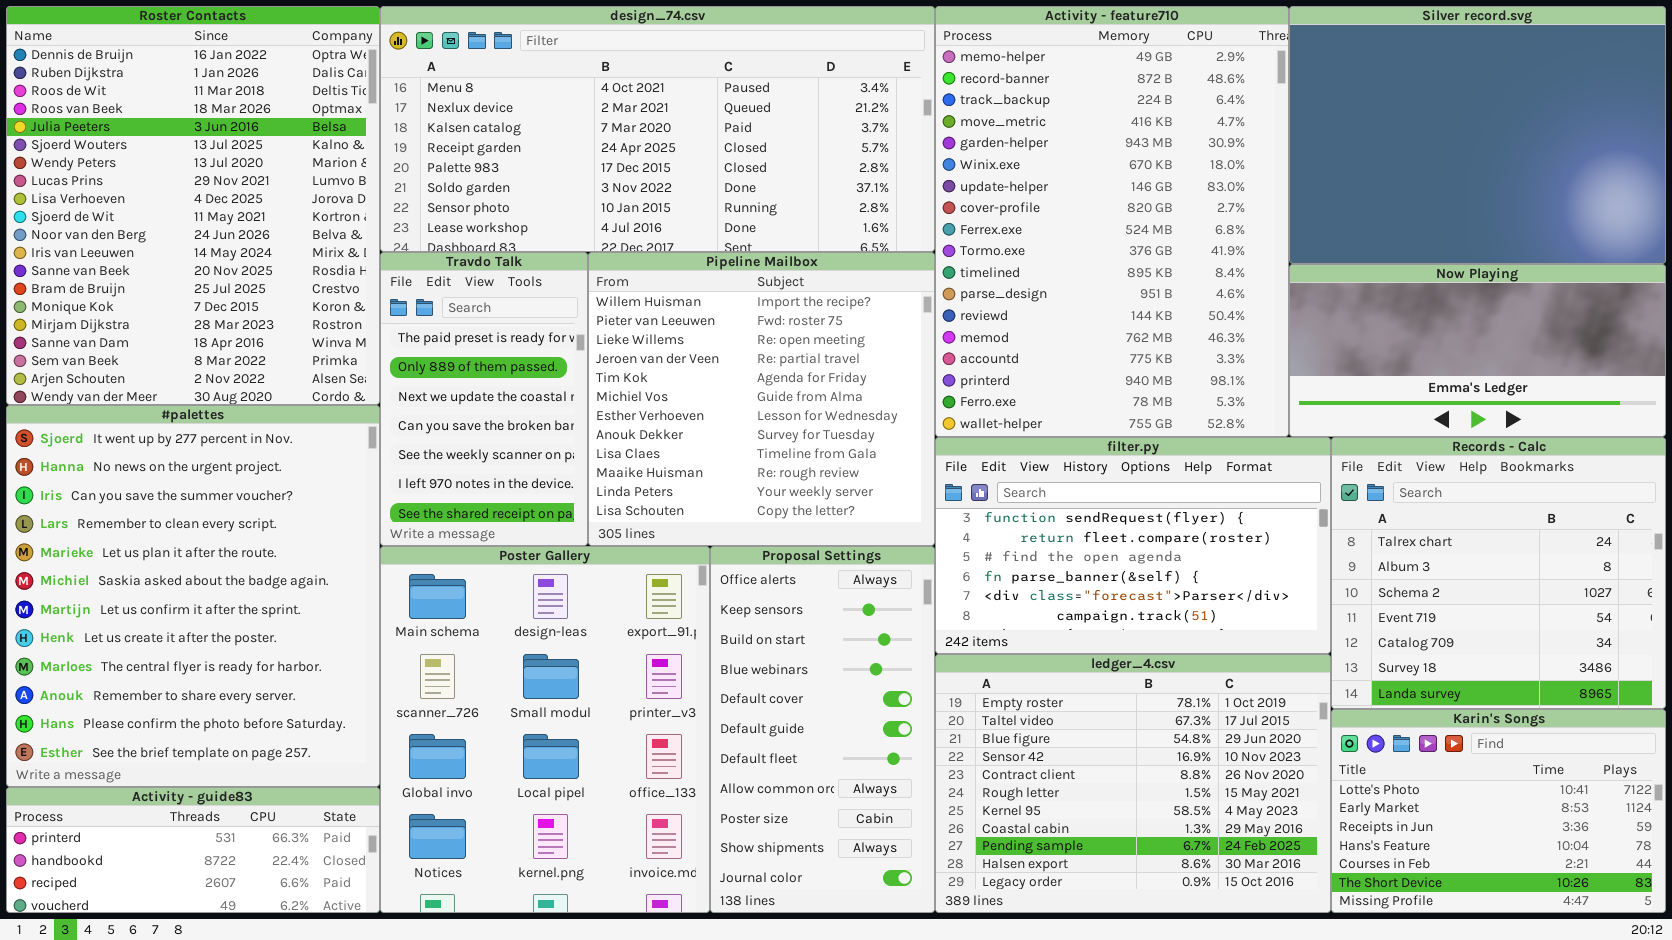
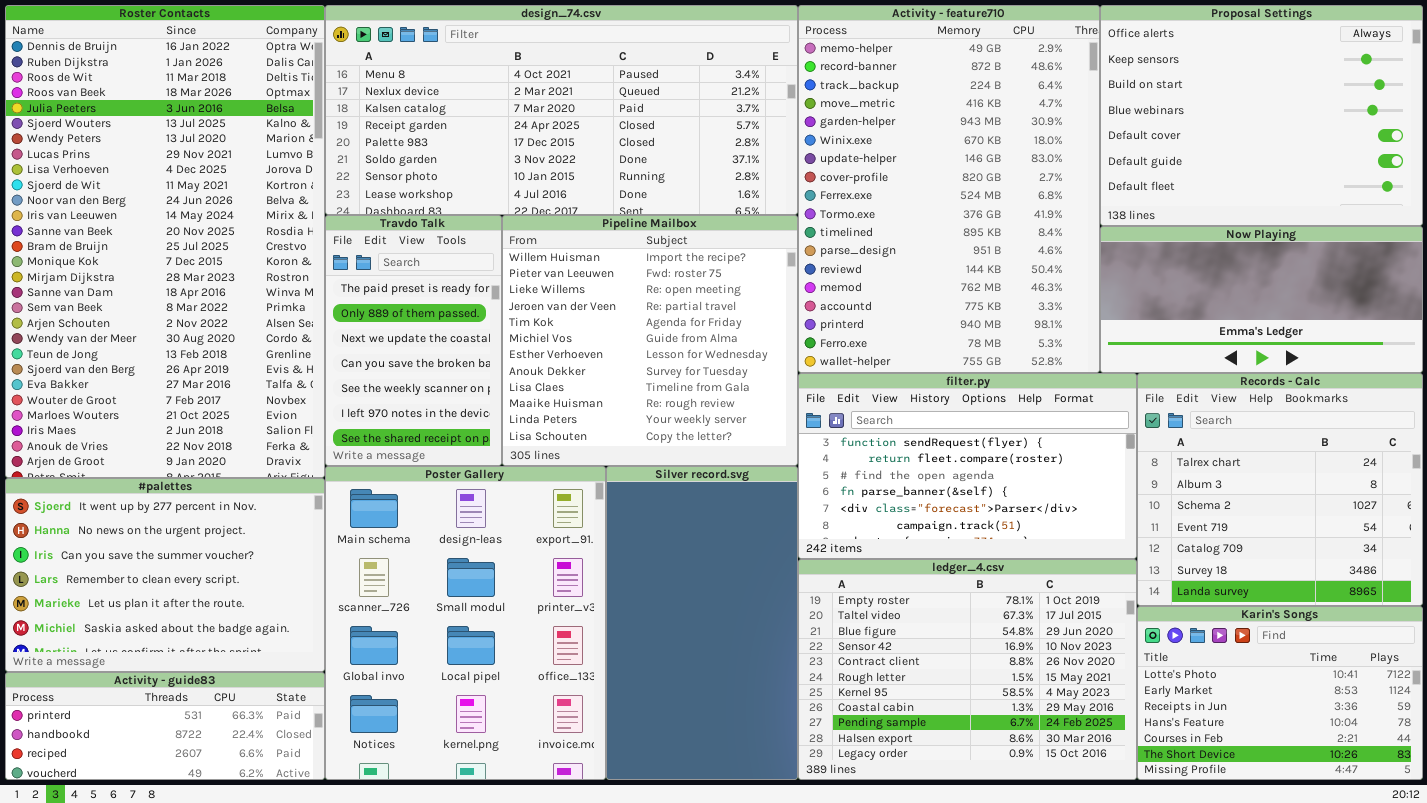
Roster Contacts: [6,6,380,405] -> [5,5,325,478], resized
Silver record.svg: [1289,6,1666,264] -> [606,466,798,780], moved, resized
#palettes: [6,405,380,787] -> [5,478,325,672], resized
Proposal Settings: [710,546,935,913] -> [1100,5,1423,226], moved, resized

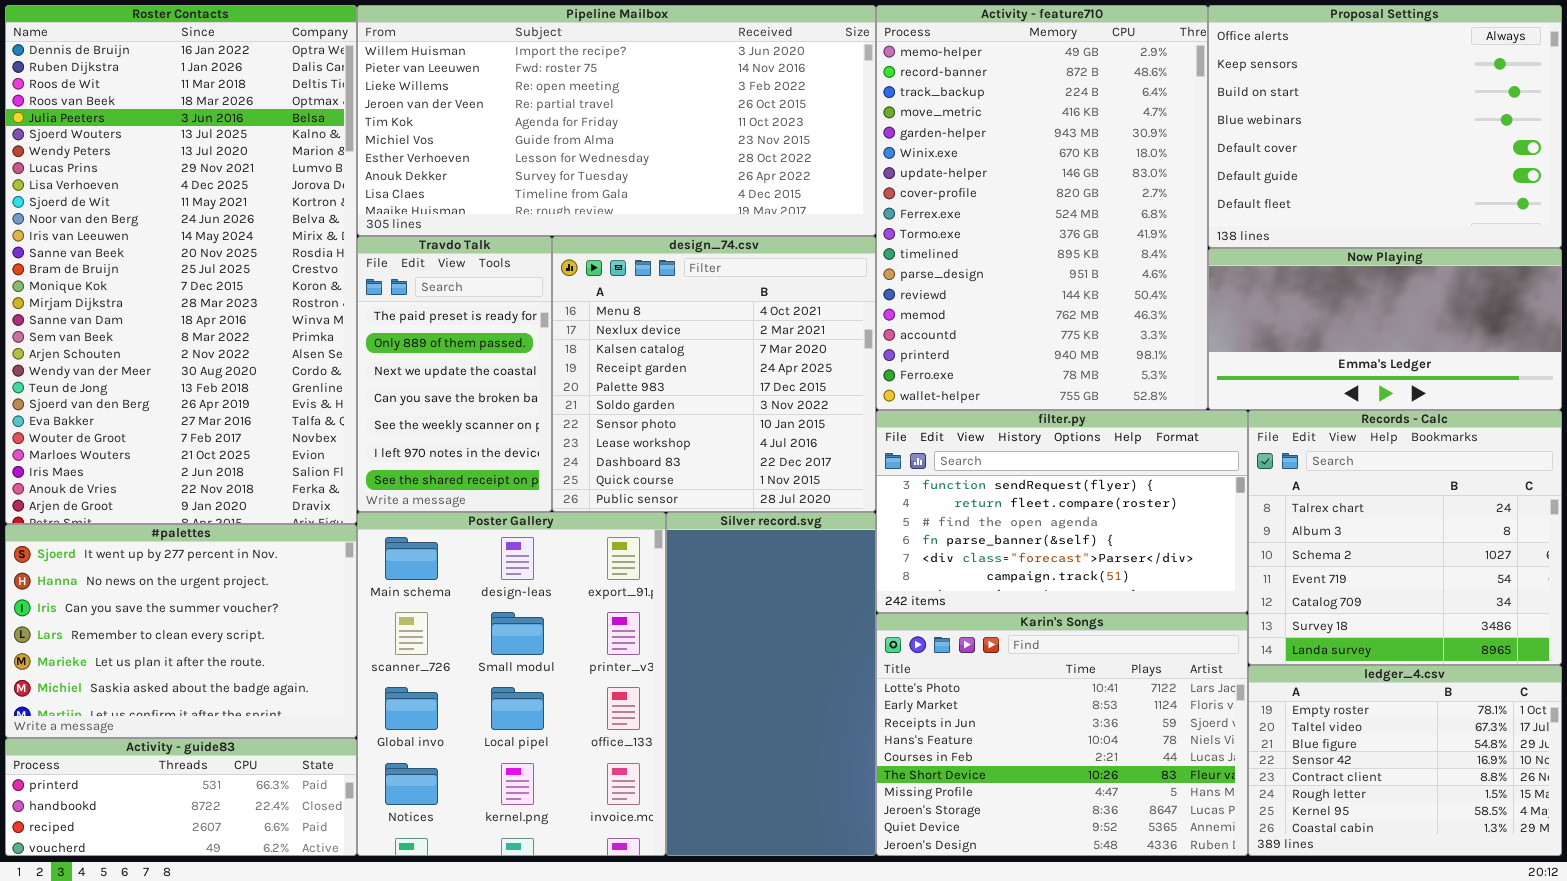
design_74.csv: [325,5,798,215] -> [552,236,876,512], moved, resized
Pipeline Mailbox: [502,215,798,466] -> [357,5,876,236], moved, resized
ledger_4.csv: [798,559,1137,780] -> [1248,665,1562,856], moved, resized
Karin's Songs: [1137,606,1423,780] -> [876,613,1248,856], moved, resized

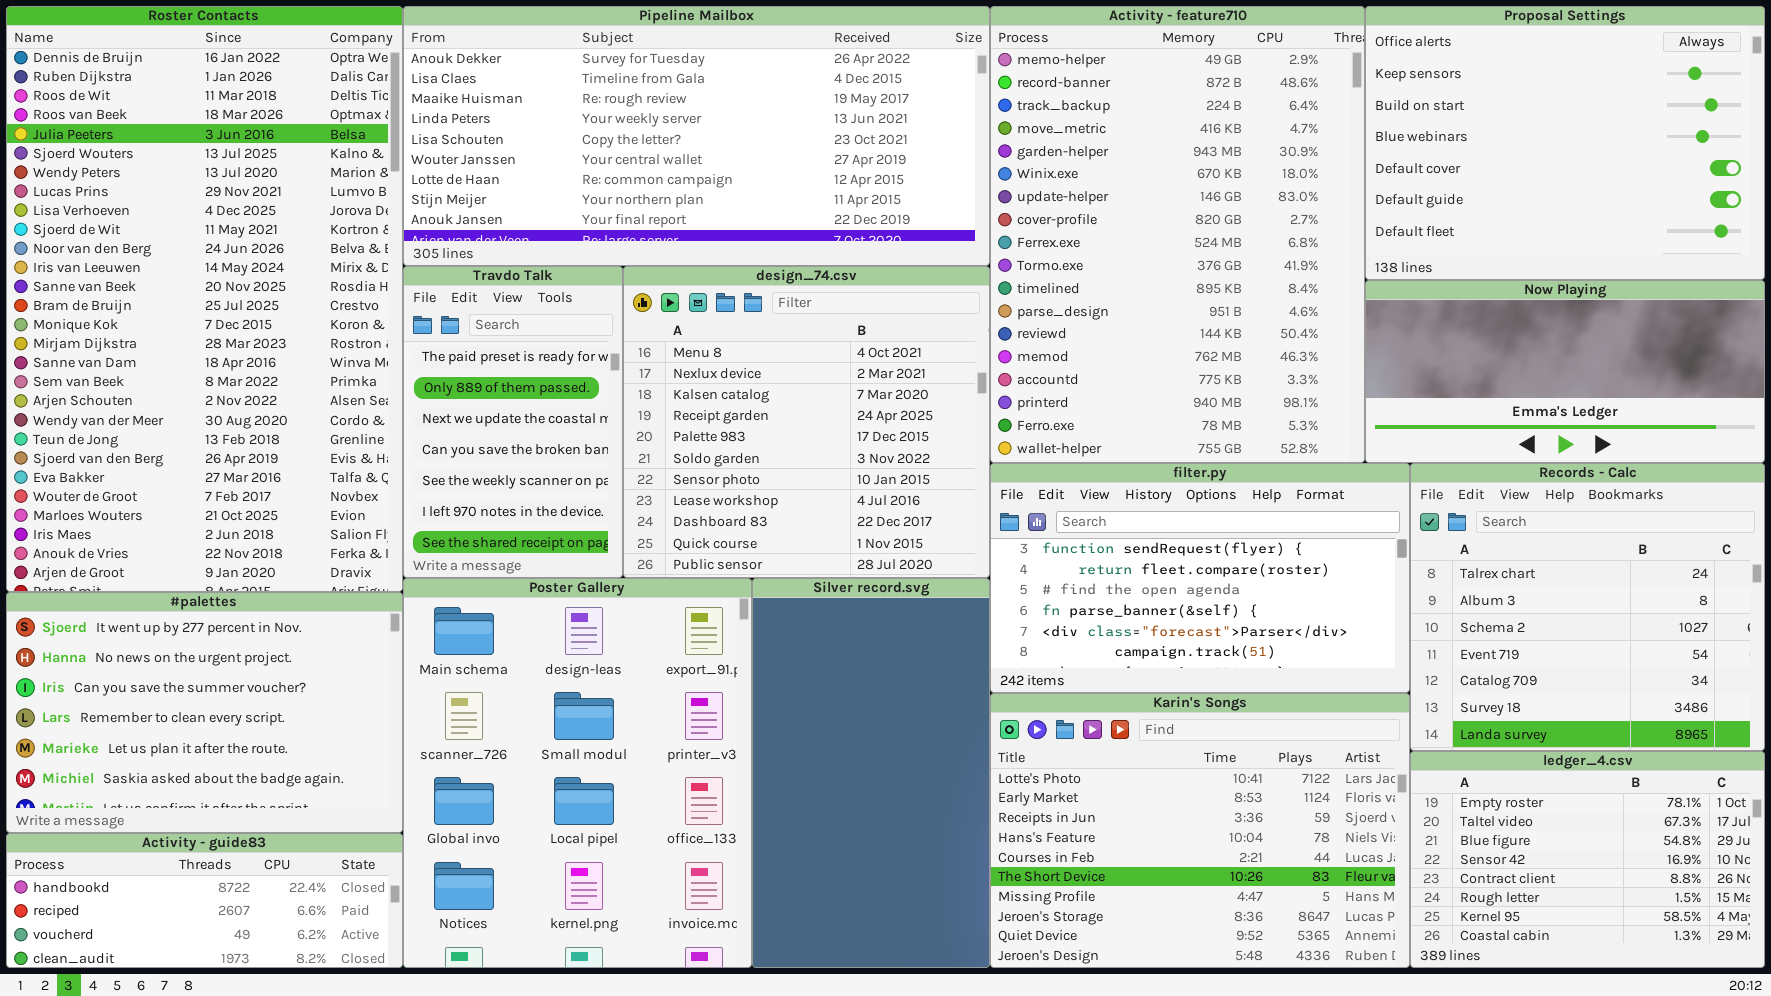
Pipeline Mailbox: [357,5,876,236] -> [403,6,990,266], scrolled down 7 rows
Activity - guide83: [5,738,357,856] -> [6,833,403,968], scrolled down 1 row

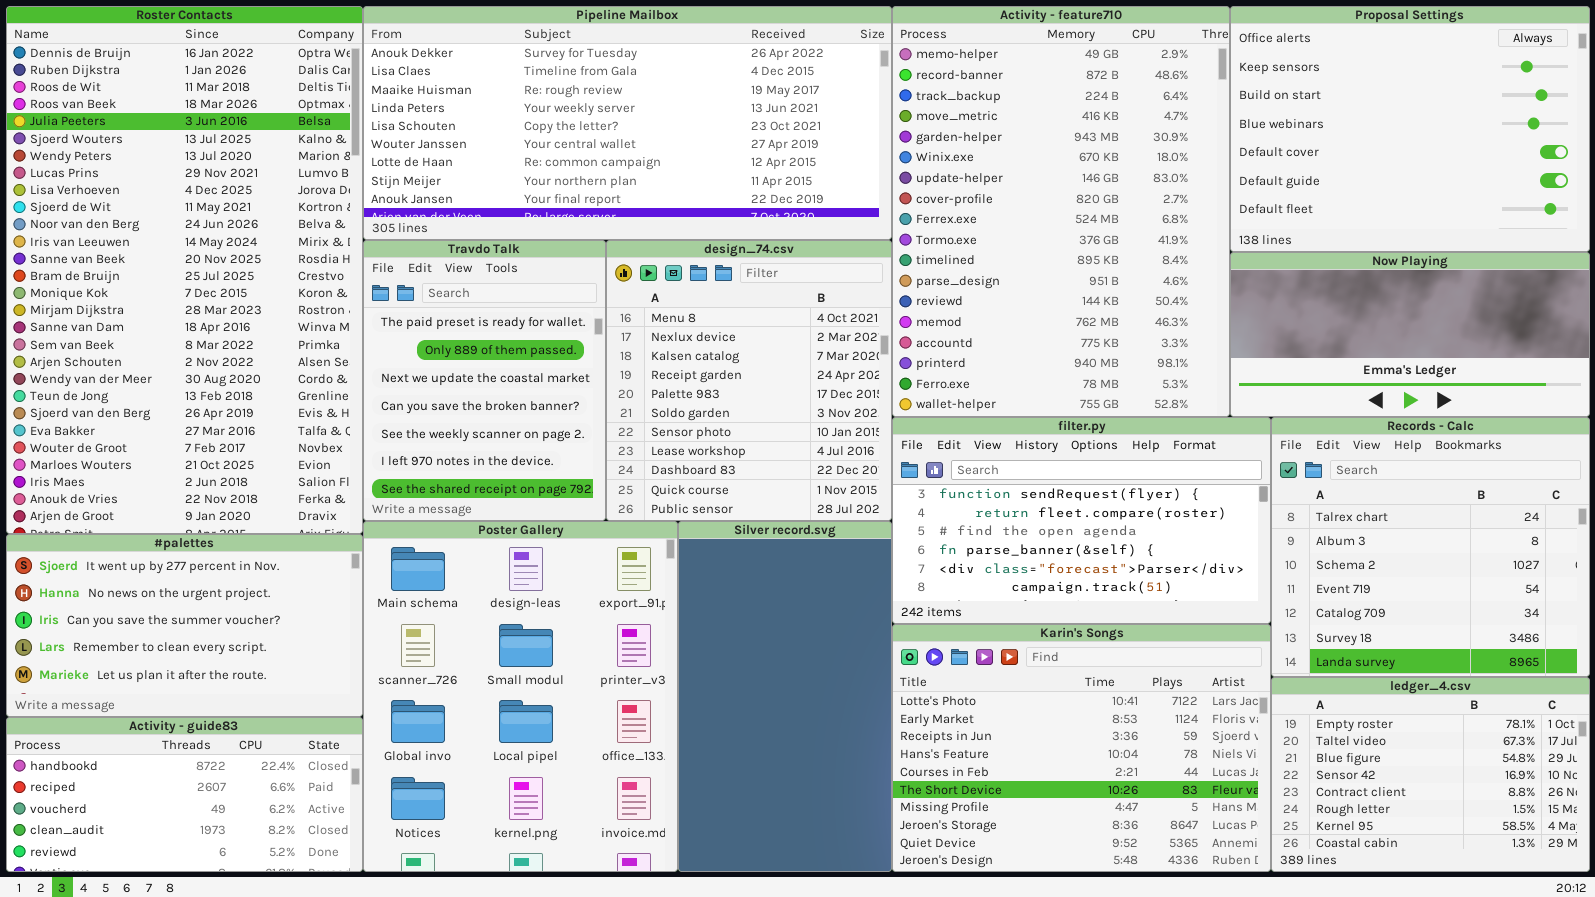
Travdo Talk: [403,266,623,578] -> [363,240,606,521], resized
design_74.csv: [623,266,990,578] -> [606,240,892,521], resized
#palettes: [6,592,403,833] -> [6,534,363,717], resized
Activity - guide83: [6,833,403,968] -> [6,717,363,872], resized

